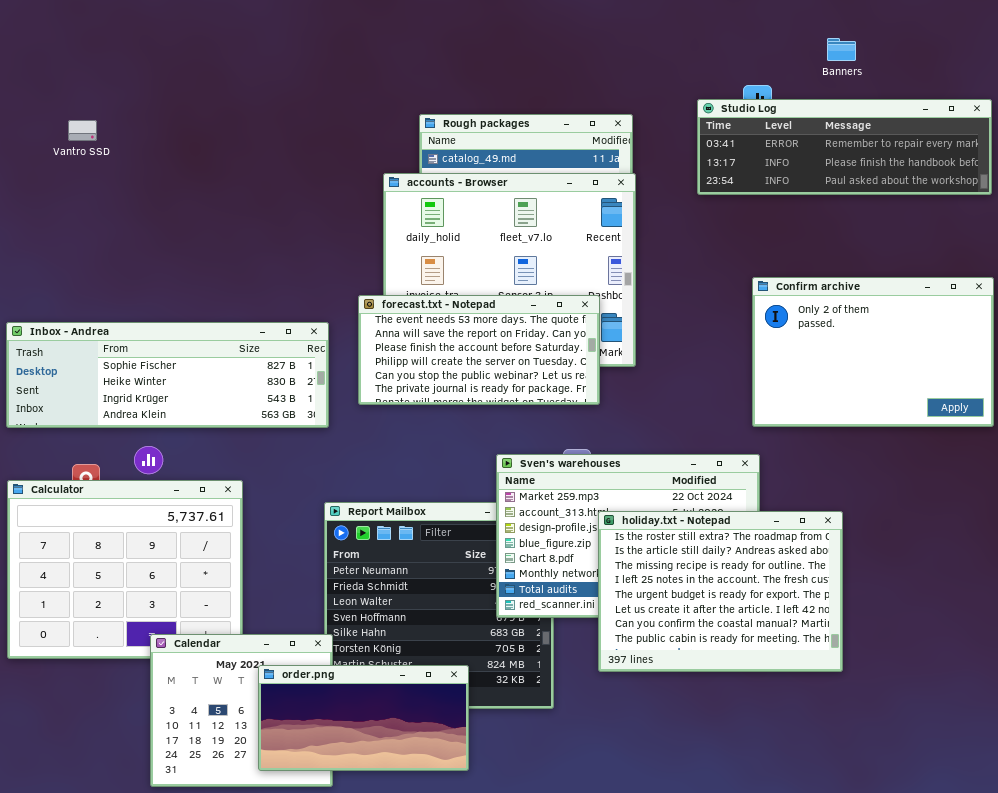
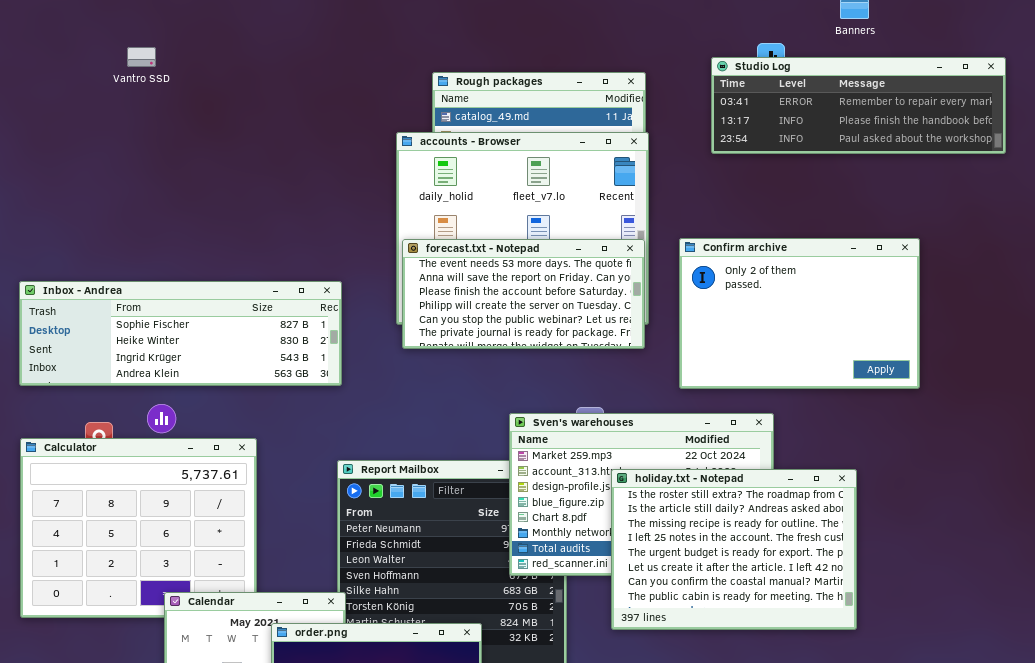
Vantro SSD: [68,120,97,141] -> [127,47,156,67], moved
Confirm archive: [752,277,994,427] -> [679,238,920,389], moved
forecast.txt - Notepad: [358,295,600,405] -> [402,239,645,349], moved

